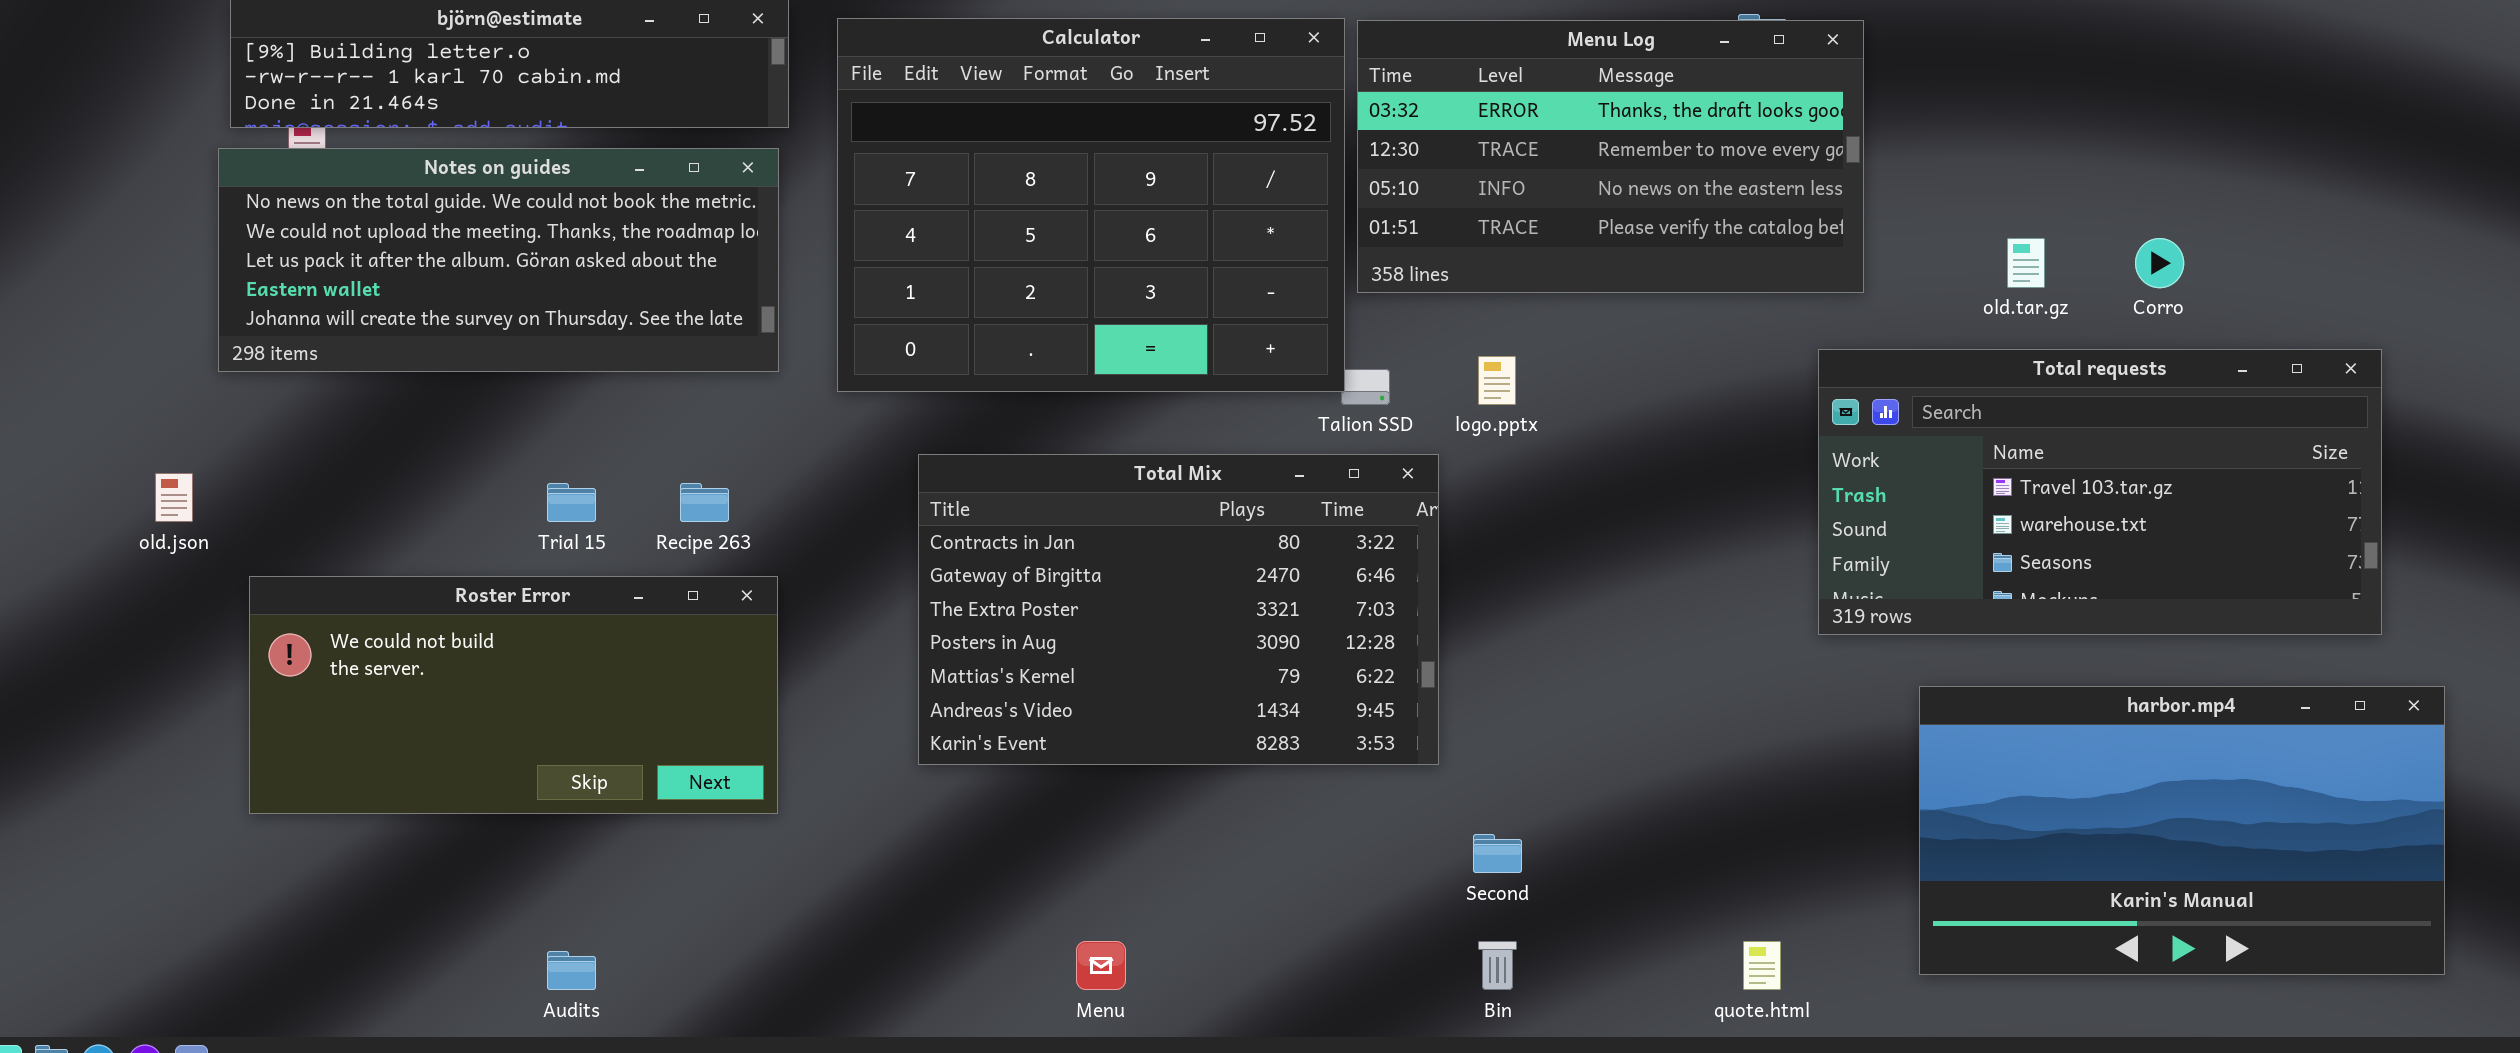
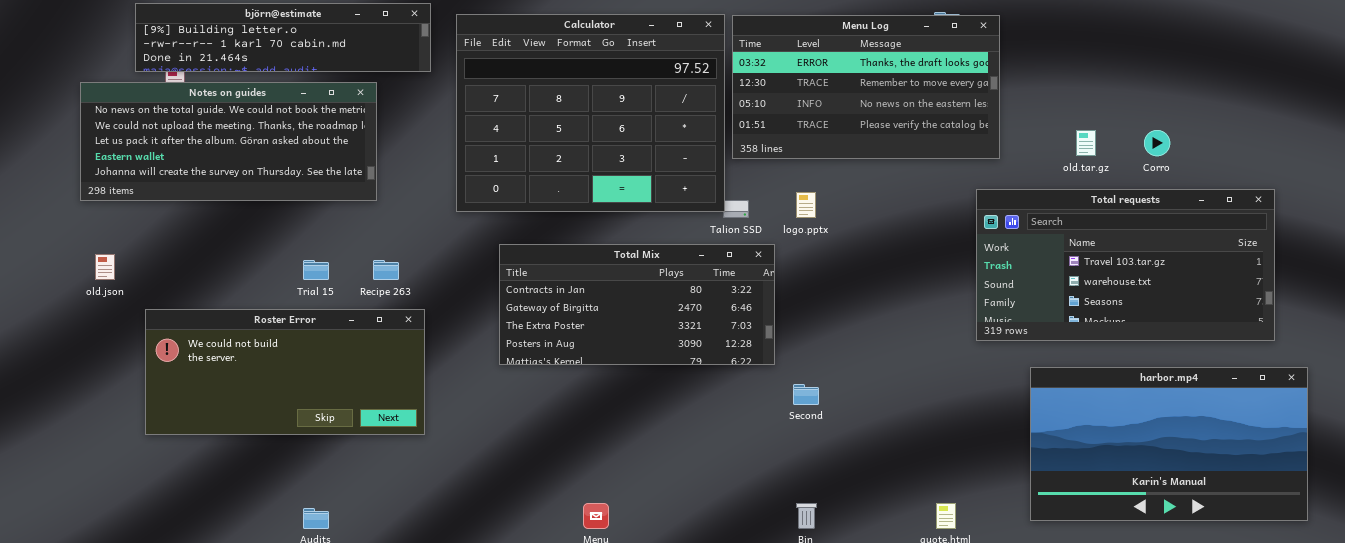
Notes on guides: [218,148,779,372] -> [80,82,377,201], moved
Total Mix: [918,454,1439,765] -> [499,244,775,365], resized
Second: [1473,834,1522,873] -> [793,384,819,405], moved

